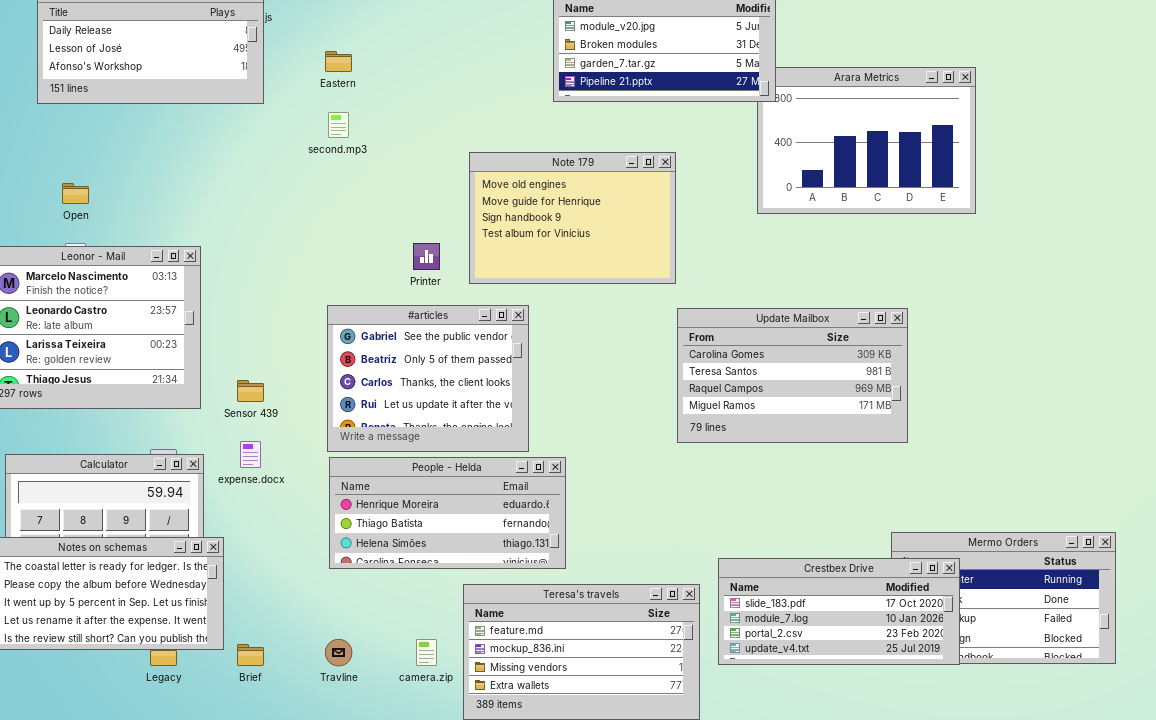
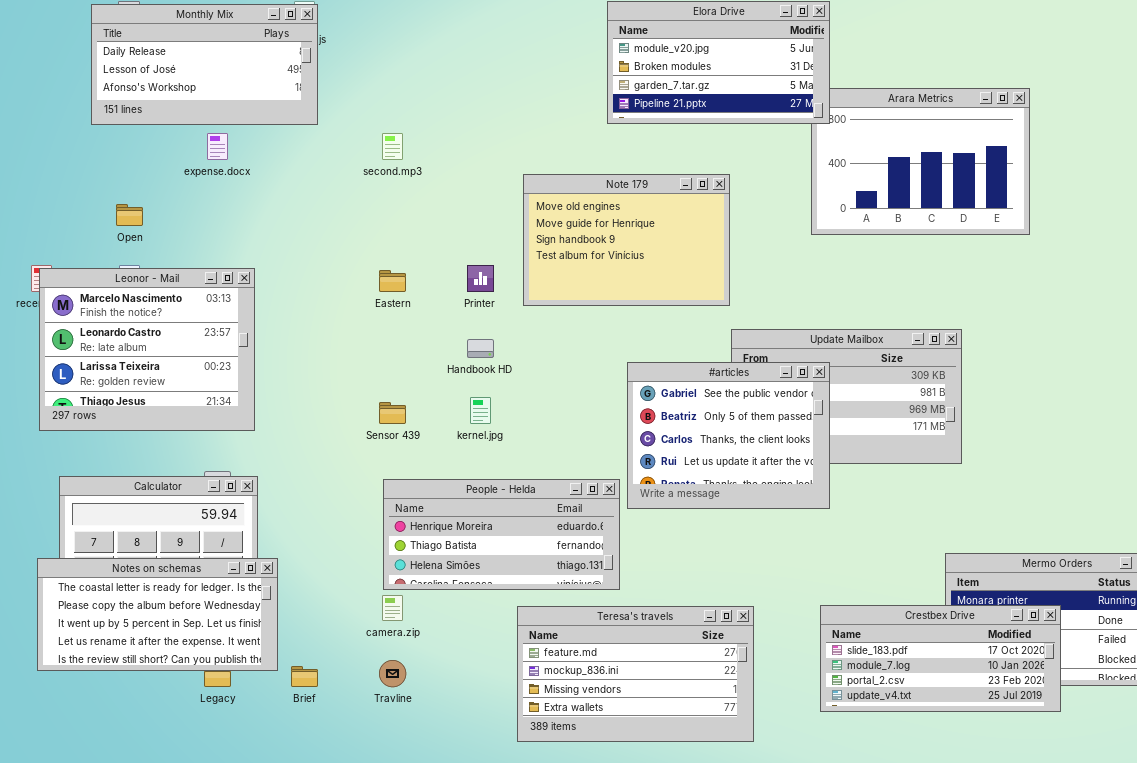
Eastern: [325,51,352,72] -> [379,270,406,292], moved
#articles: [327,305,529,452] -> [627,362,830,509], moved
Sensor 439: [237,380,264,402] -> [379,402,406,424], moved
expense.docx: [240,441,261,468] -> [207,133,228,160], moved
Crestbex Drive: [718,558,960,665] -> [820,605,1061,712], moved
camera.zip: [416,639,437,666] -> [382,595,403,621], moved

